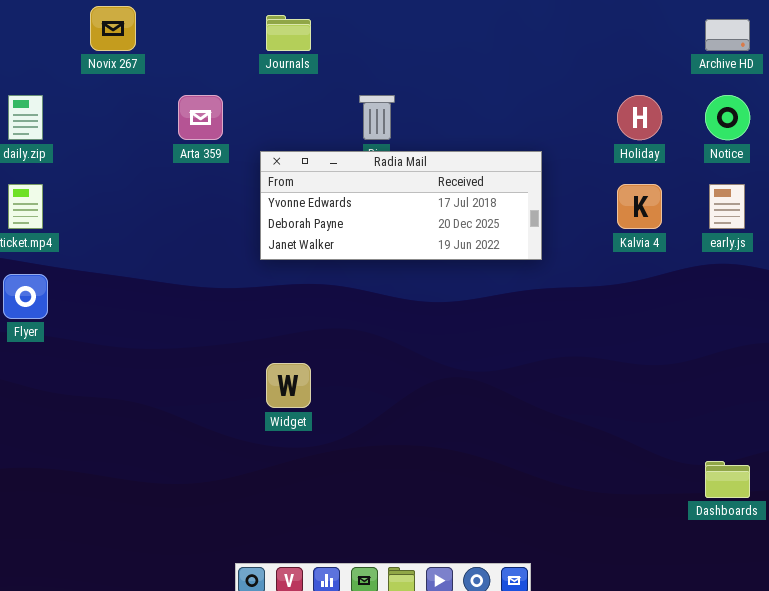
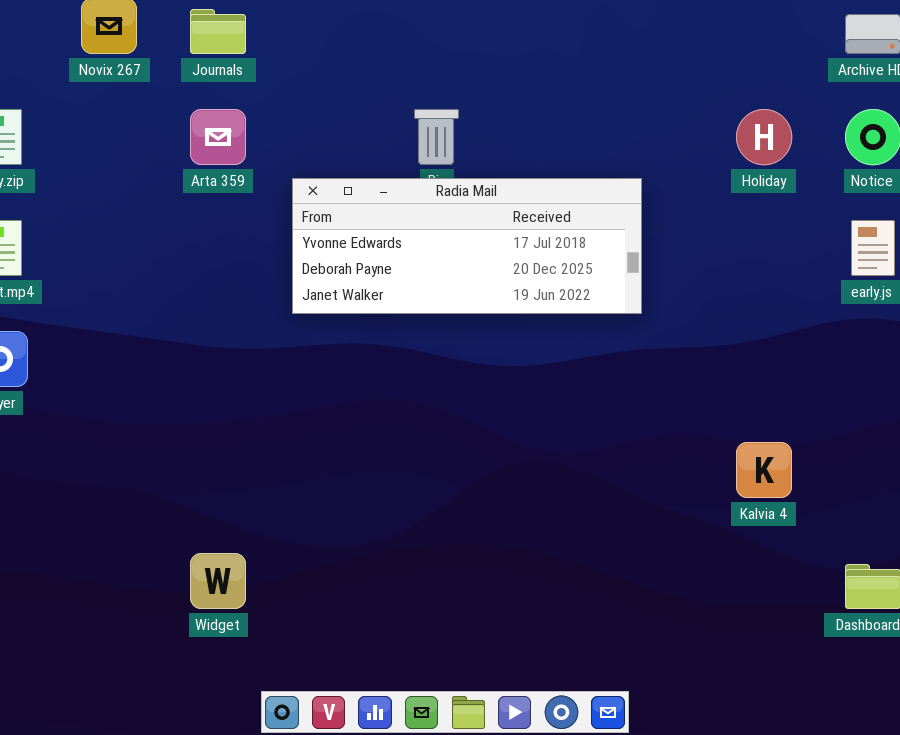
Journals: [266,15,311,51] -> [190,9,246,54], moved
Kalvia 4: [617,184,662,229] -> [736,442,792,498], moved
Widget: [266,363,311,408] -> [190,553,246,609], moved

